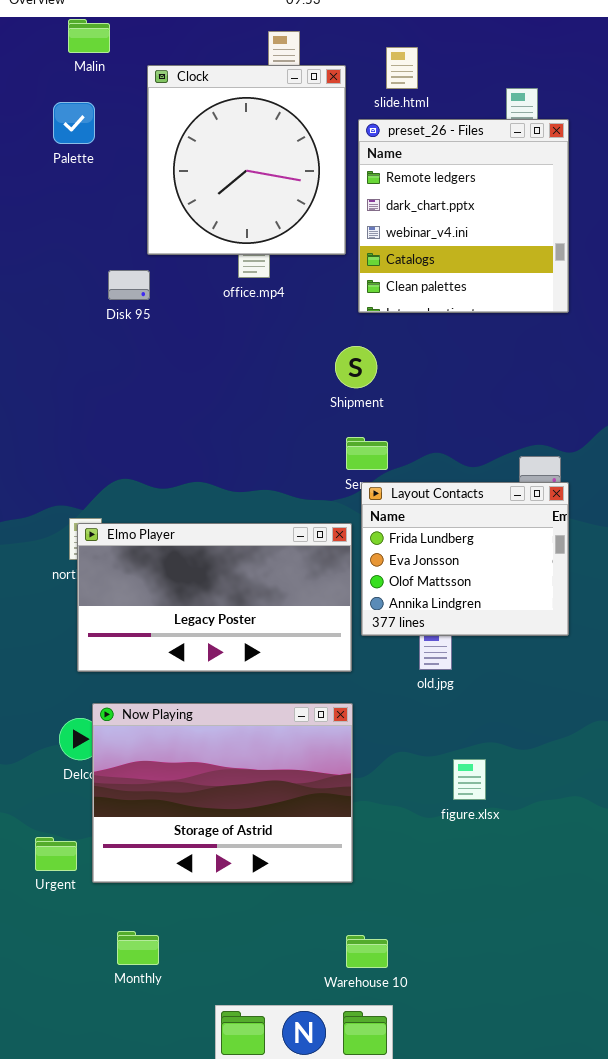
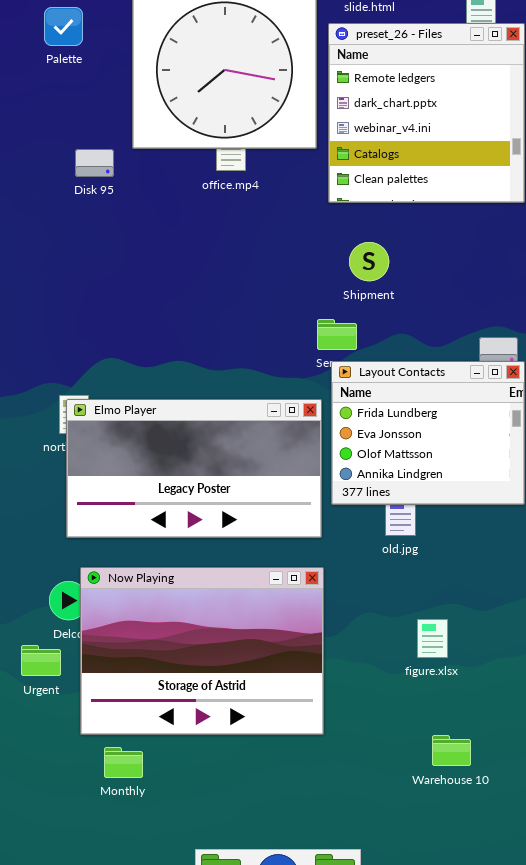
Disk 95: [108,270,150,300] -> [75,149,114,177], moved
Shipment: [335,346,377,388] -> [349,242,389,281], moved
Urgent: [35,837,77,871] -> [21,645,61,676], moved
Monthly: [117,931,159,965] -> [104,747,143,778], moved
Warehouse 10: [346,935,388,968] -> [432,735,471,766], moved

